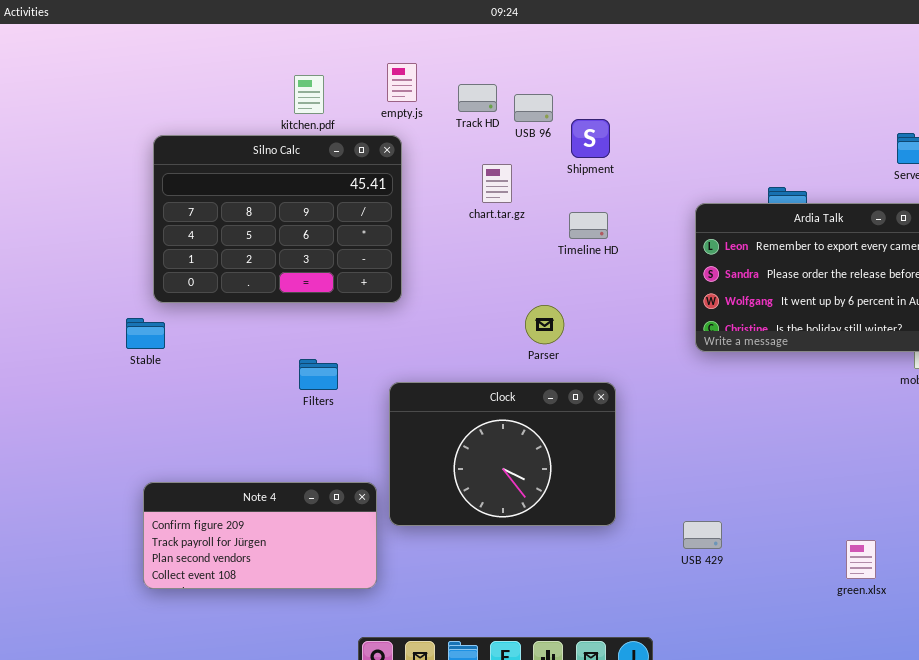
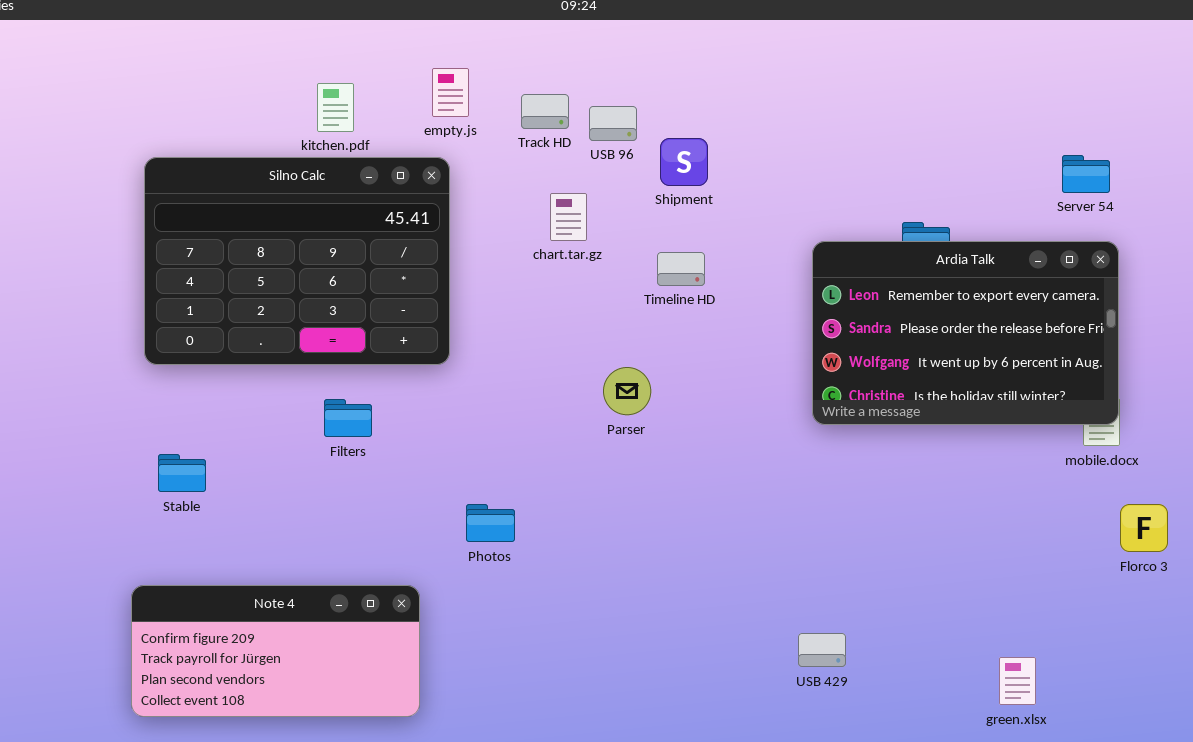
Stable: [126,318,165,349] -> [158,454,206,492], moved
Filters: [299,359,338,390] -> [324,399,372,437], moved
Clock: [389,382,616,526] -> none, closed

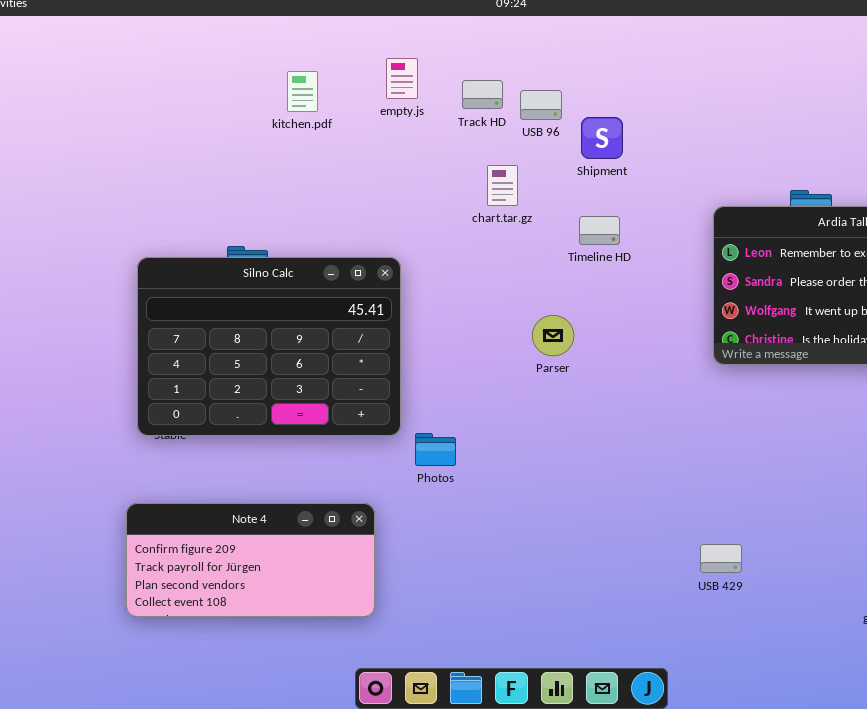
Silno Calc: [144,157,450,365] -> [137,257,401,436], moved

